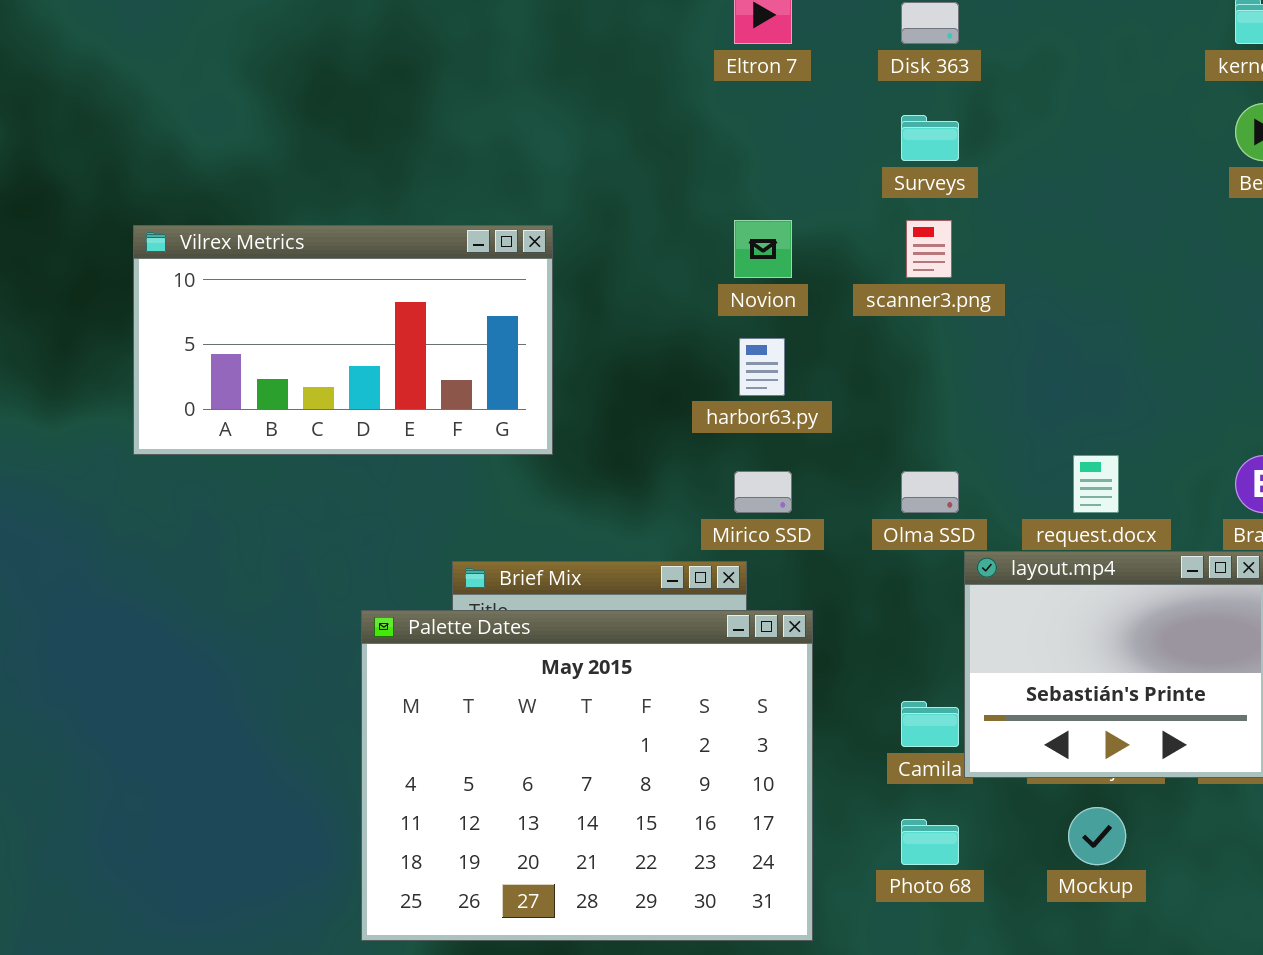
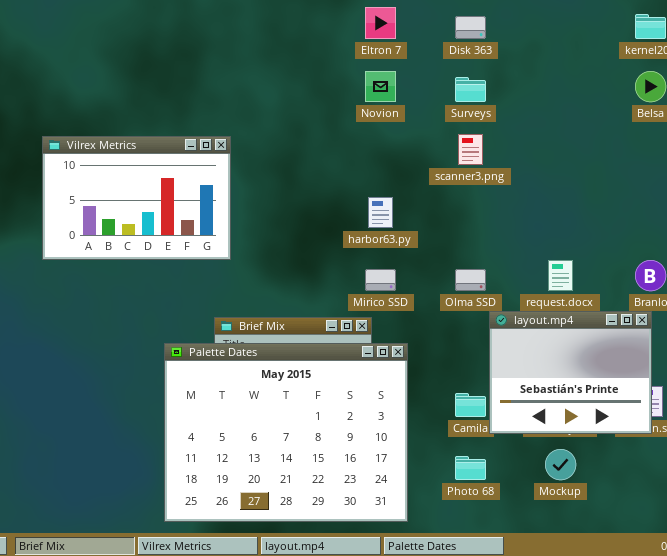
Novion: [734,220,792,278] -> [365,71,396,102], moved
Vilrex Metrics: [133,225,553,455] -> [42,136,231,260], resized

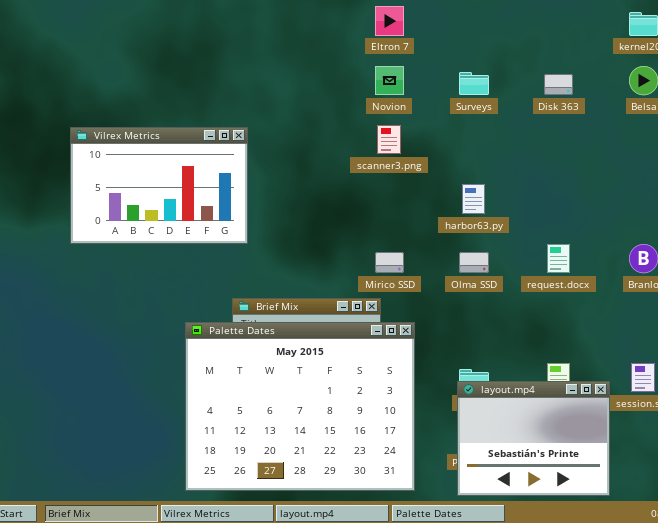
Disk 363: [455,16,486,39] -> [544,74,573,95], moved
scanner3.png: [458,134,483,165] -> [377,125,401,154], moved
harbor63.py: [368,197,393,228] -> [462,184,485,214], moved
layout.mp4: [489,311,652,434] -> [457,381,610,496], moved

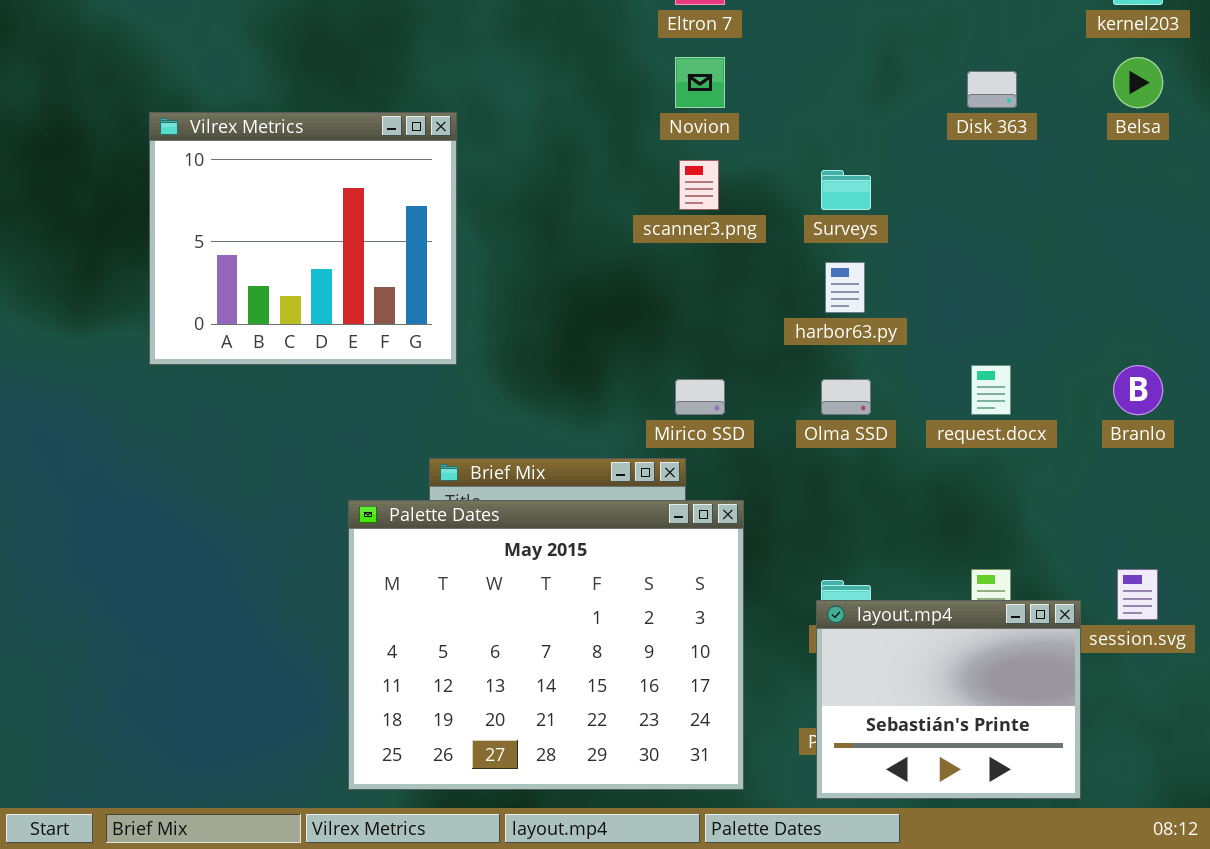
Surveys: [459,72,489,95] -> [821,170,871,210], moved
Vilrex Metrics: [70,127,248,244] -> [149,112,457,365], resized

